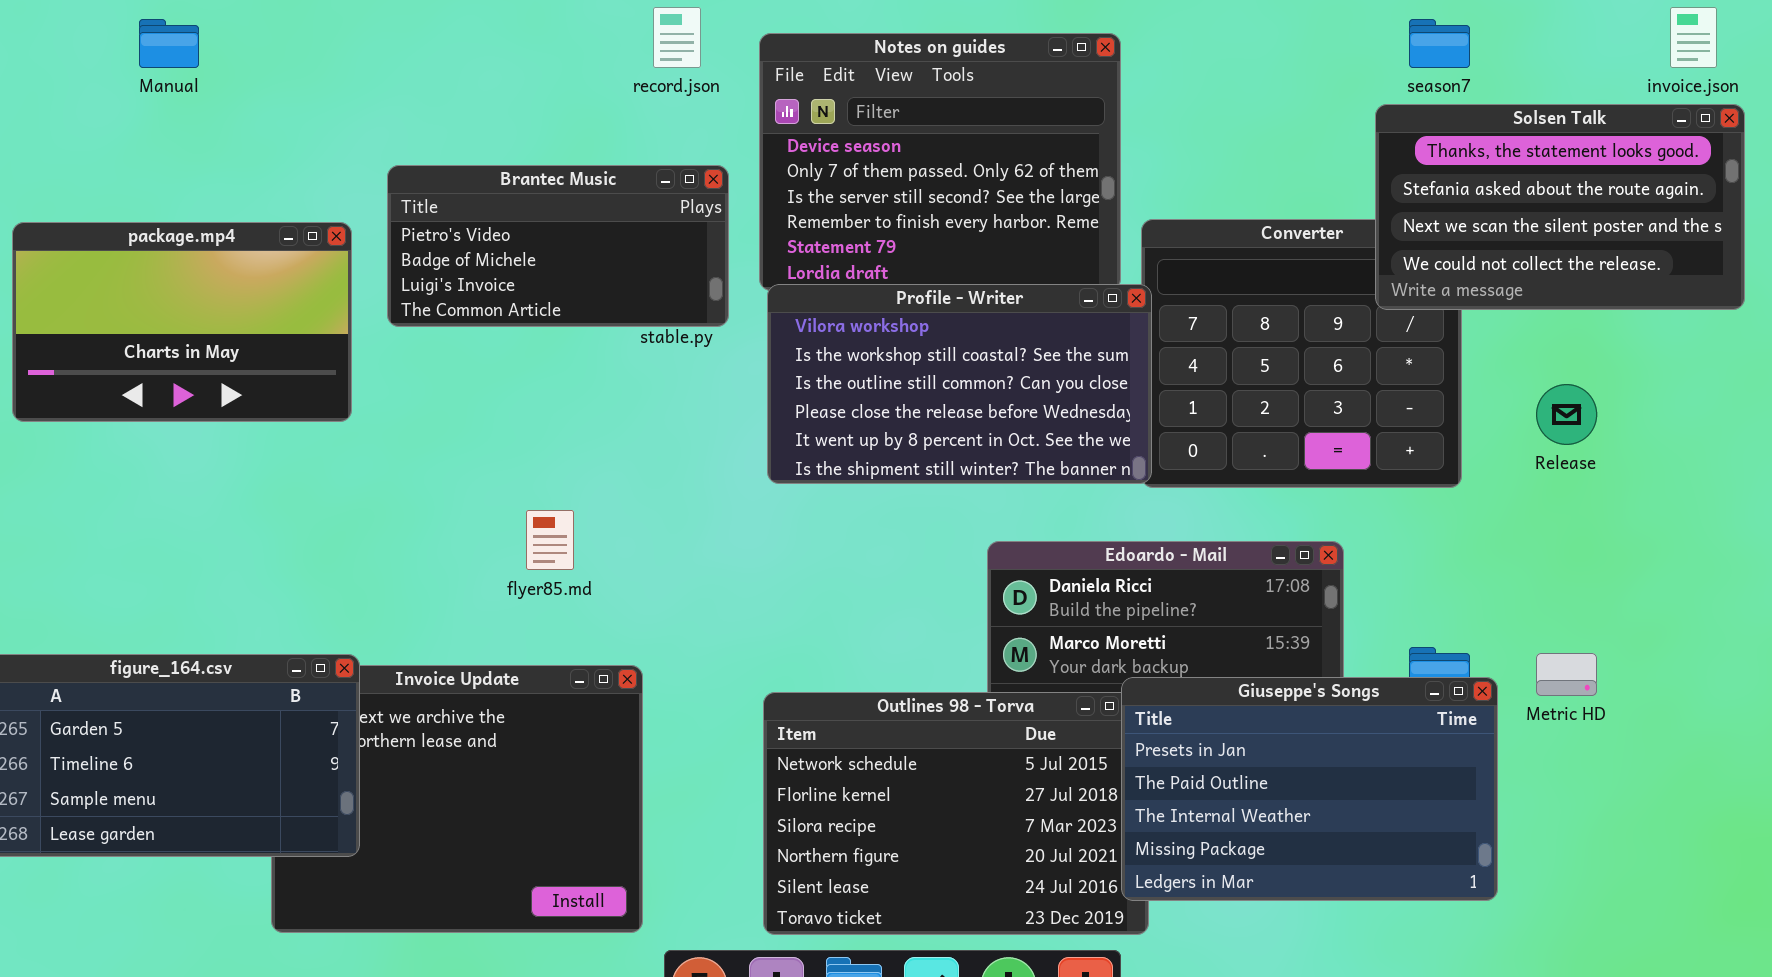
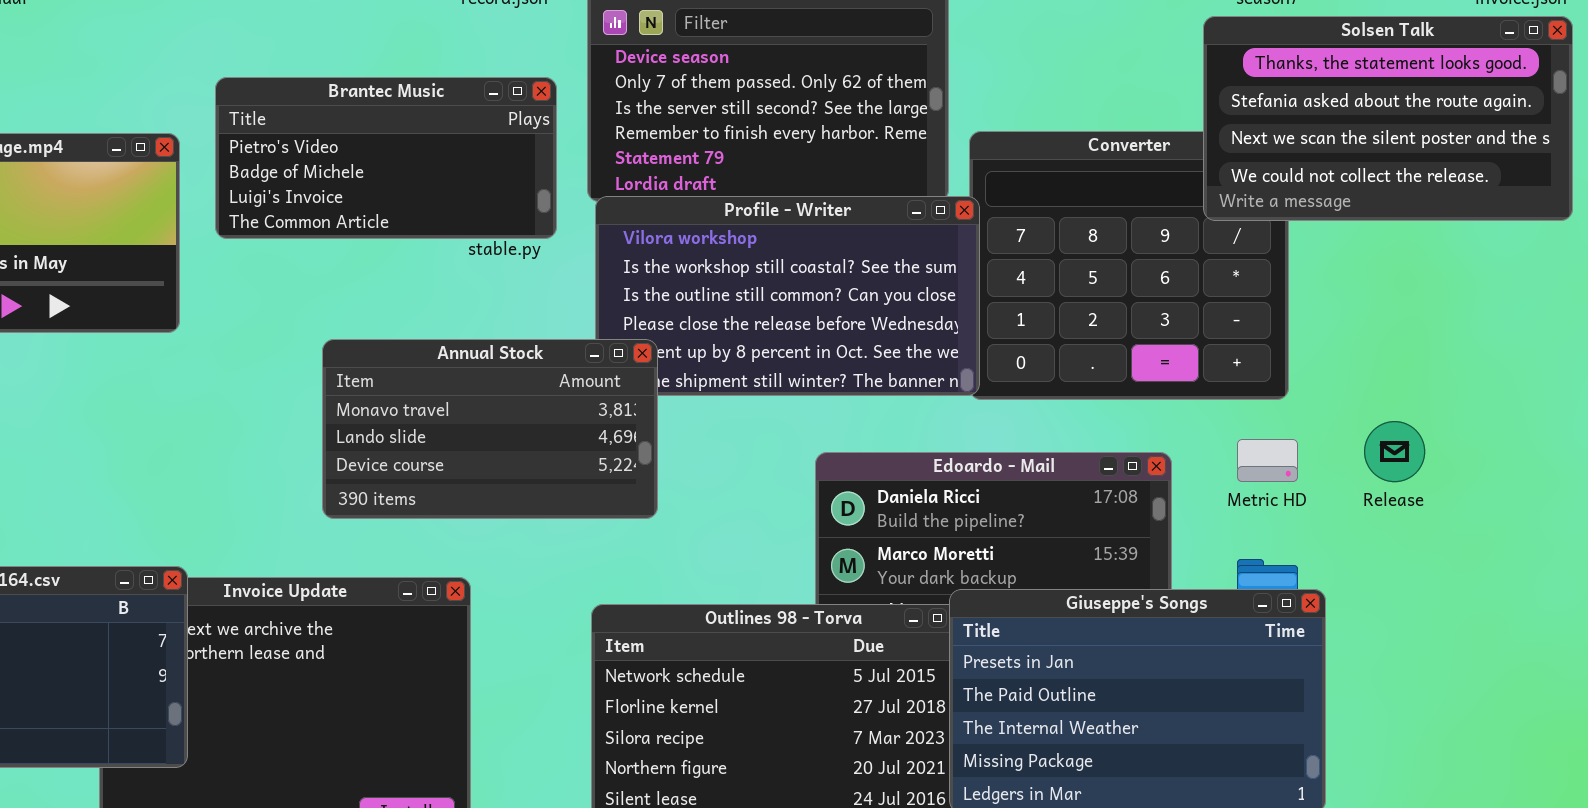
Release: [1536,384,1597,445] -> [1364,421,1425,482], moved
Annual Stock: none -> [322,339,658,519], opened
Metric HD: [1536,653,1597,696] -> [1237,439,1298,482], moved

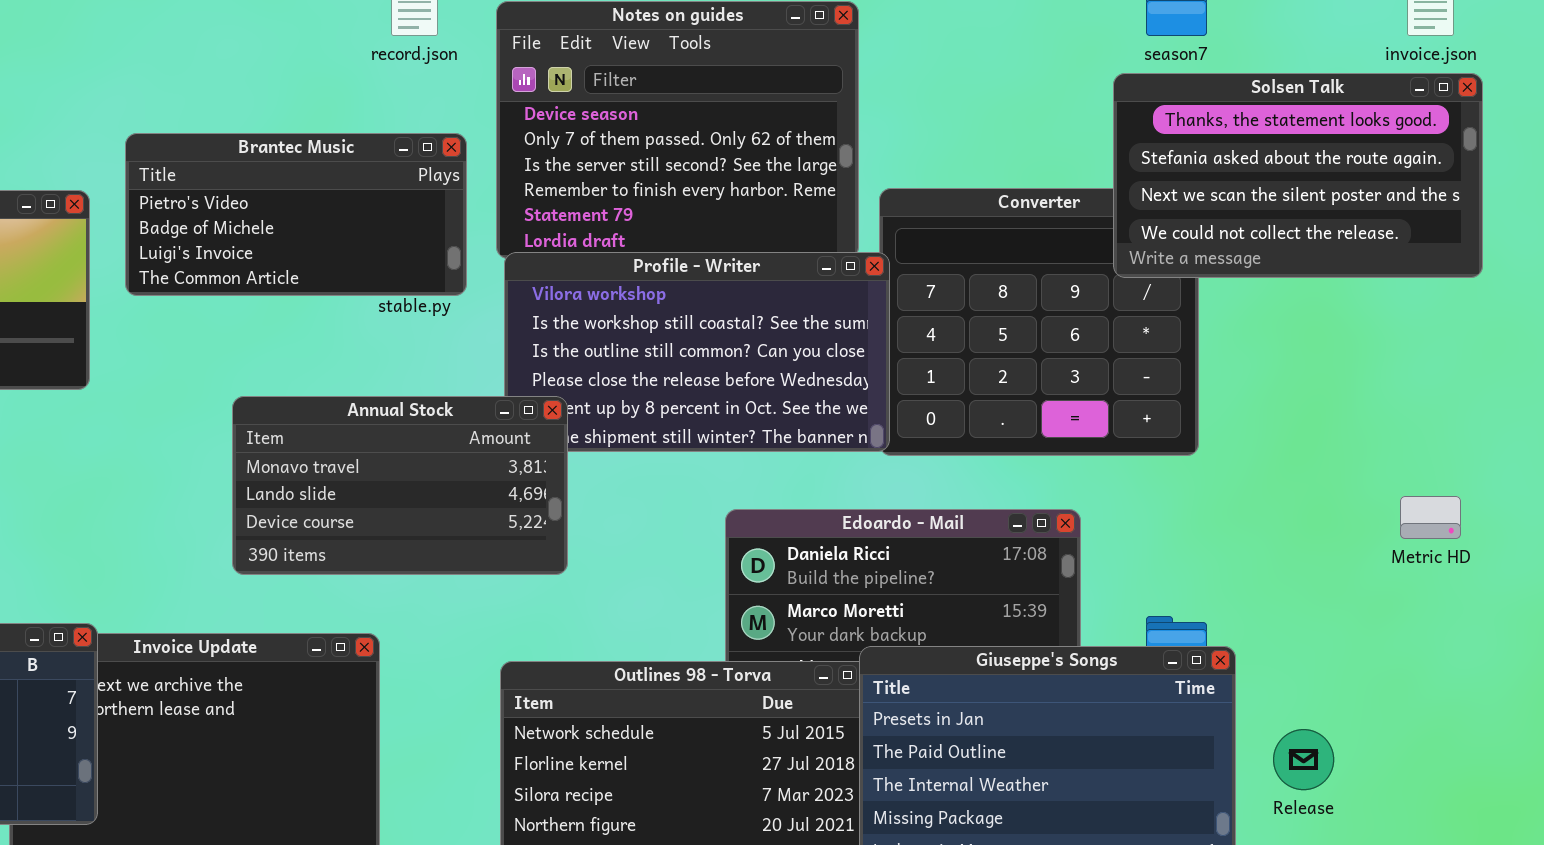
Release: [1364,421,1425,482] -> [1273,729,1334,790], moved
Metric HD: [1237,439,1298,482] -> [1400,496,1461,539], moved

